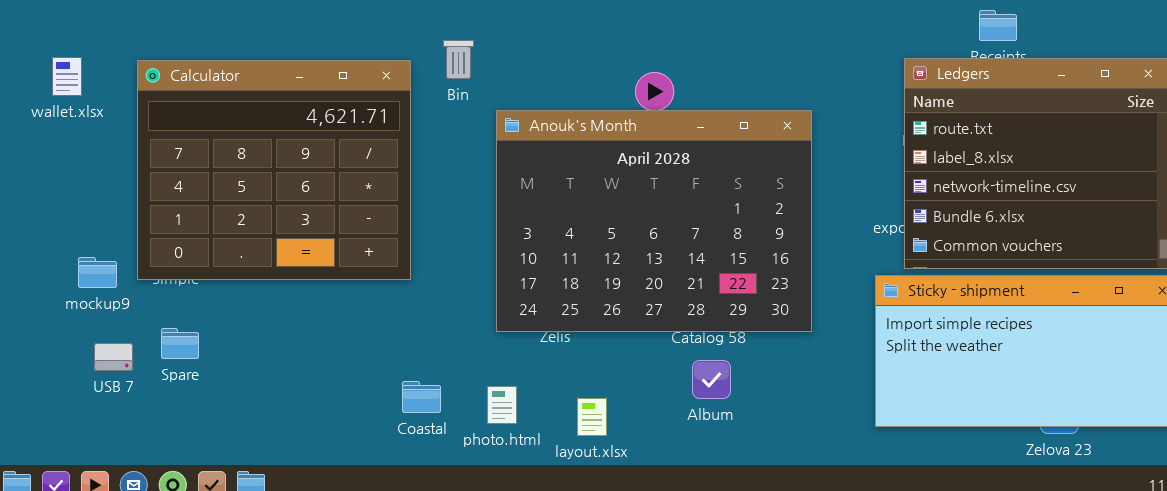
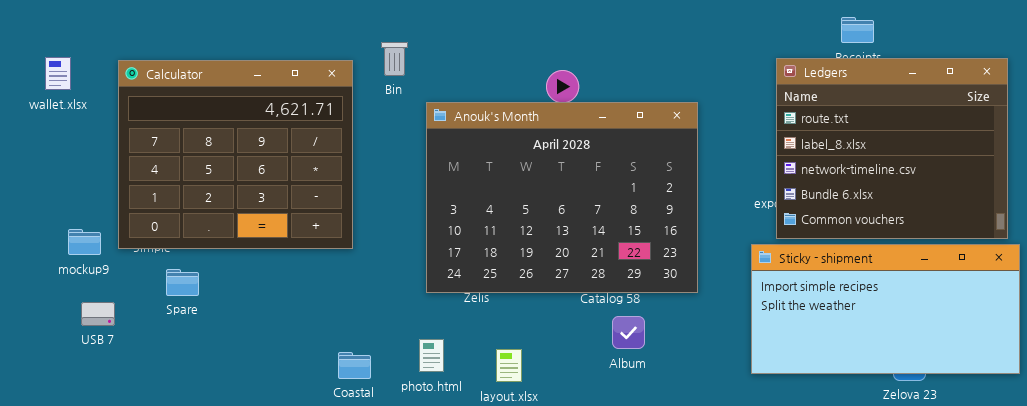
Spare: [161,328,199,359] -> [166,269,199,296], moved
Album: [692,360,731,399] -> [612,316,645,349], moved
Coastal: [402,381,441,413] -> [338,352,371,379], moved

